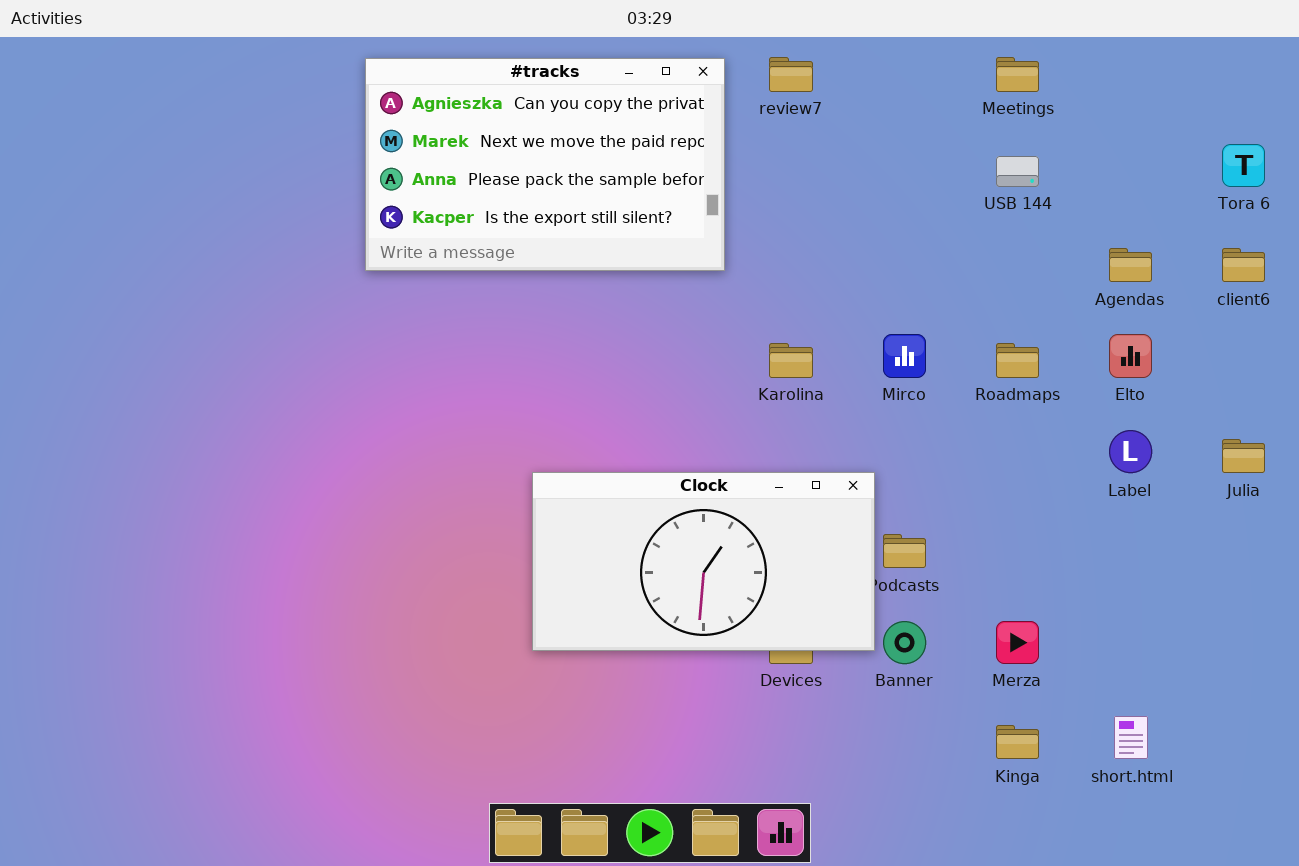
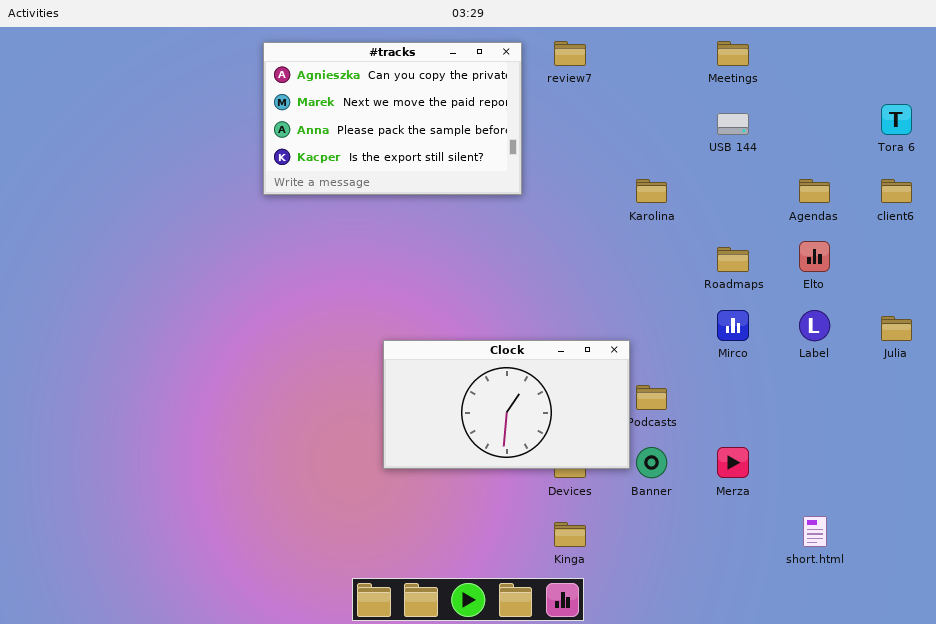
Mirco: [883,334,926,378] -> [717,310,749,341], moved
Karolina: [769,343,813,378] -> [636,179,667,203], moved
Kinga: [996,725,1039,759] -> [554,522,586,547], moved

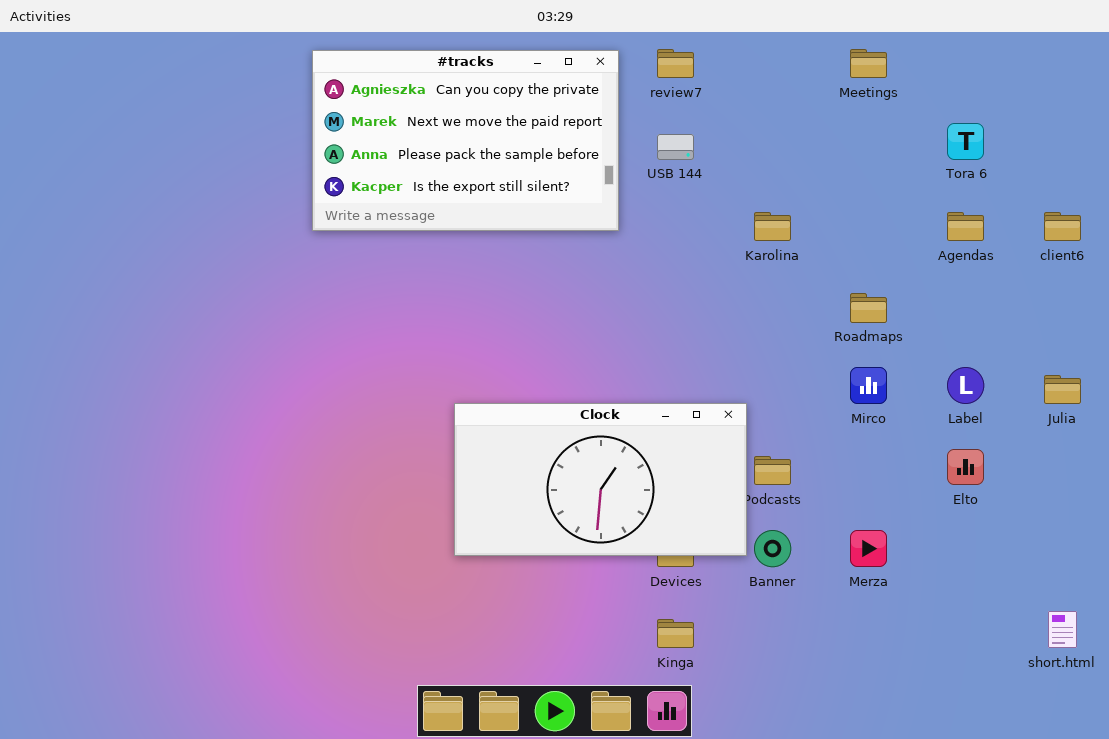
Tora 6: [881,104,912,135] -> [947,123,984,160], moved
USB 144: [717,113,749,135] -> [657,134,694,160], moved
Elto: [799,241,830,272] -> [947,449,984,485], moved
short.html: [803,516,827,547] -> [1048,611,1077,648], moved

